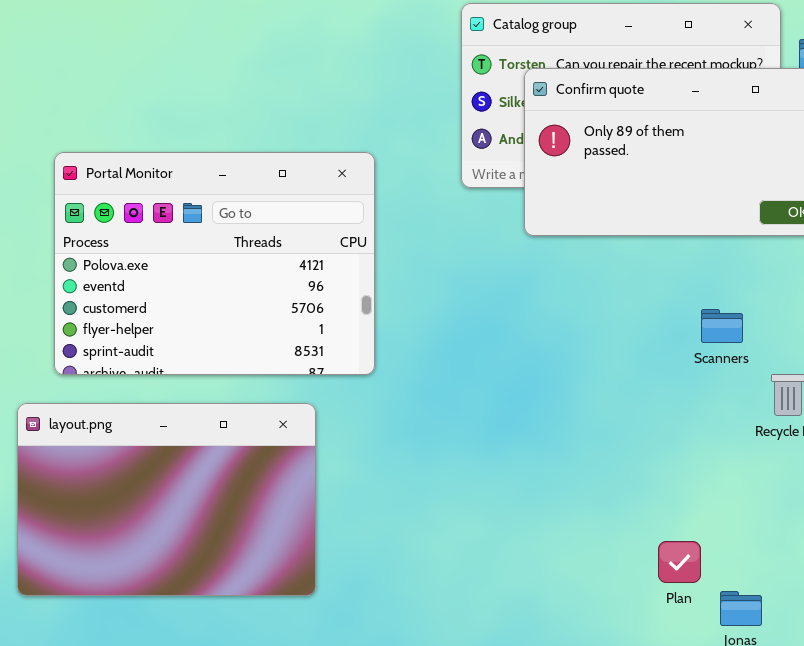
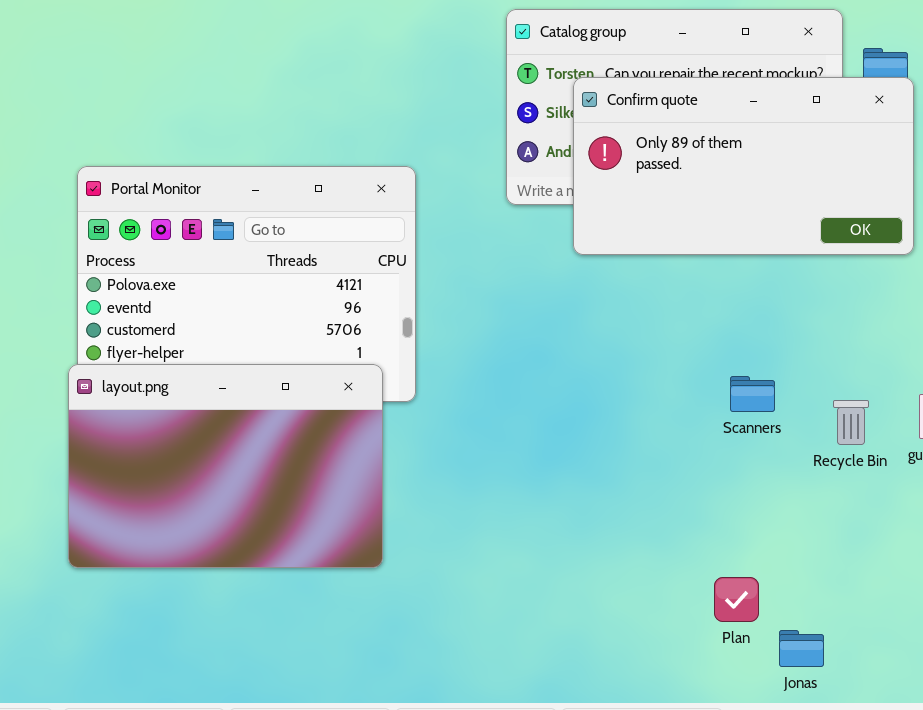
Scanners: [701,309,743,343] -> [730,376,775,412], moved
layout.png: [17,403,316,596] -> [68,364,383,568], moved

